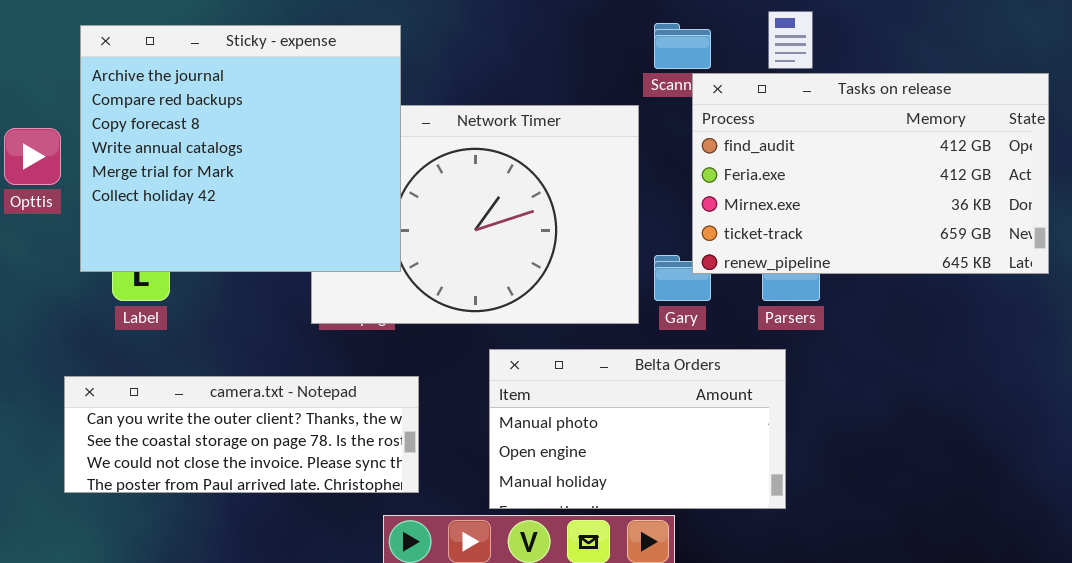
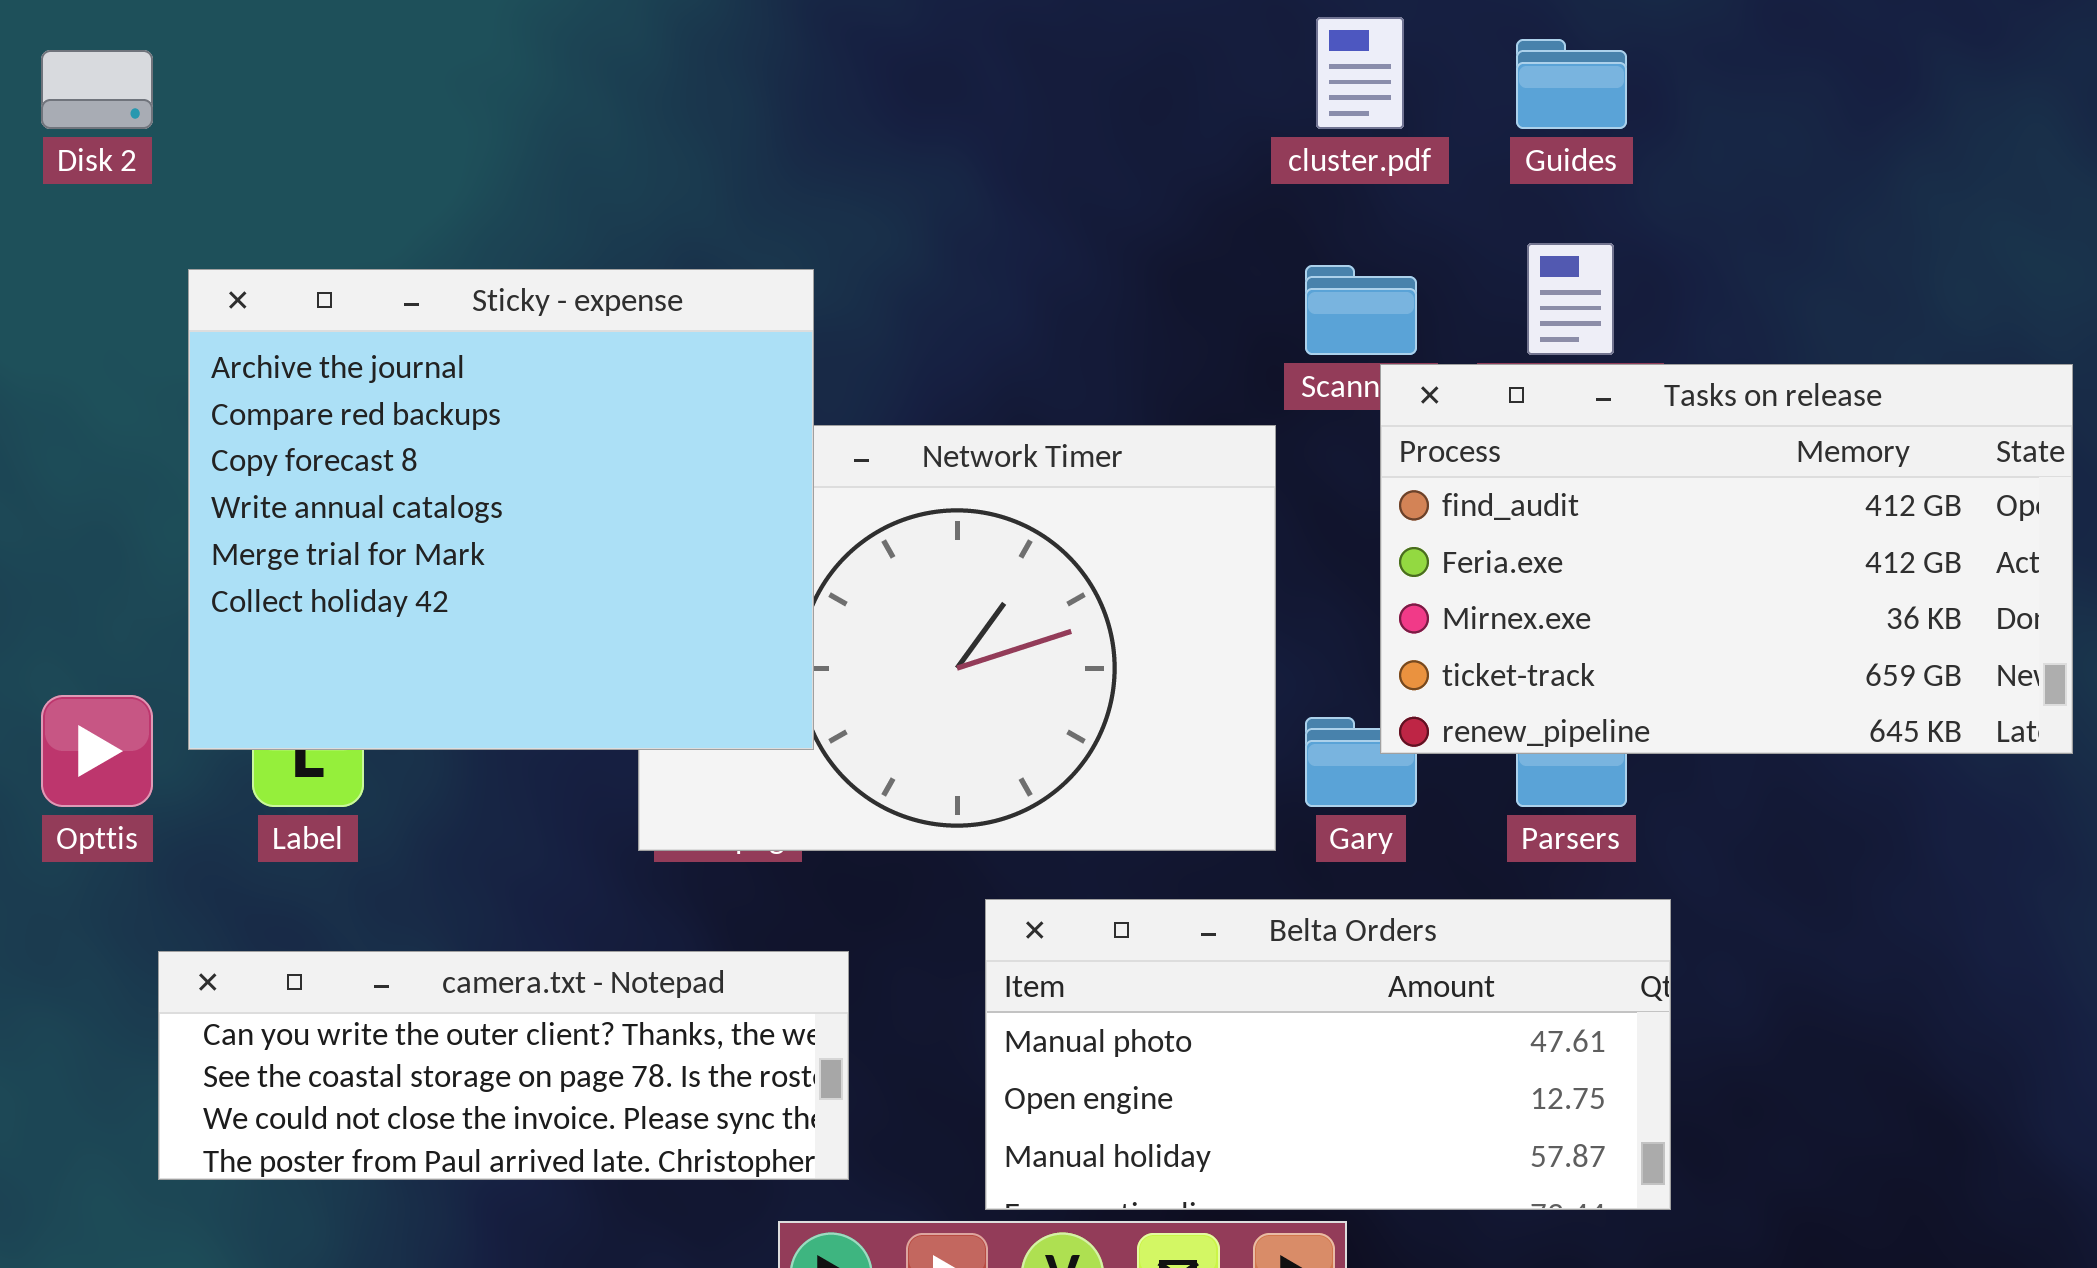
Opttis: [4,128,61,185] -> [41,695,153,807], moved
Belta Orders: [489,349,786,509] -> [985,899,1671,1210], resized

